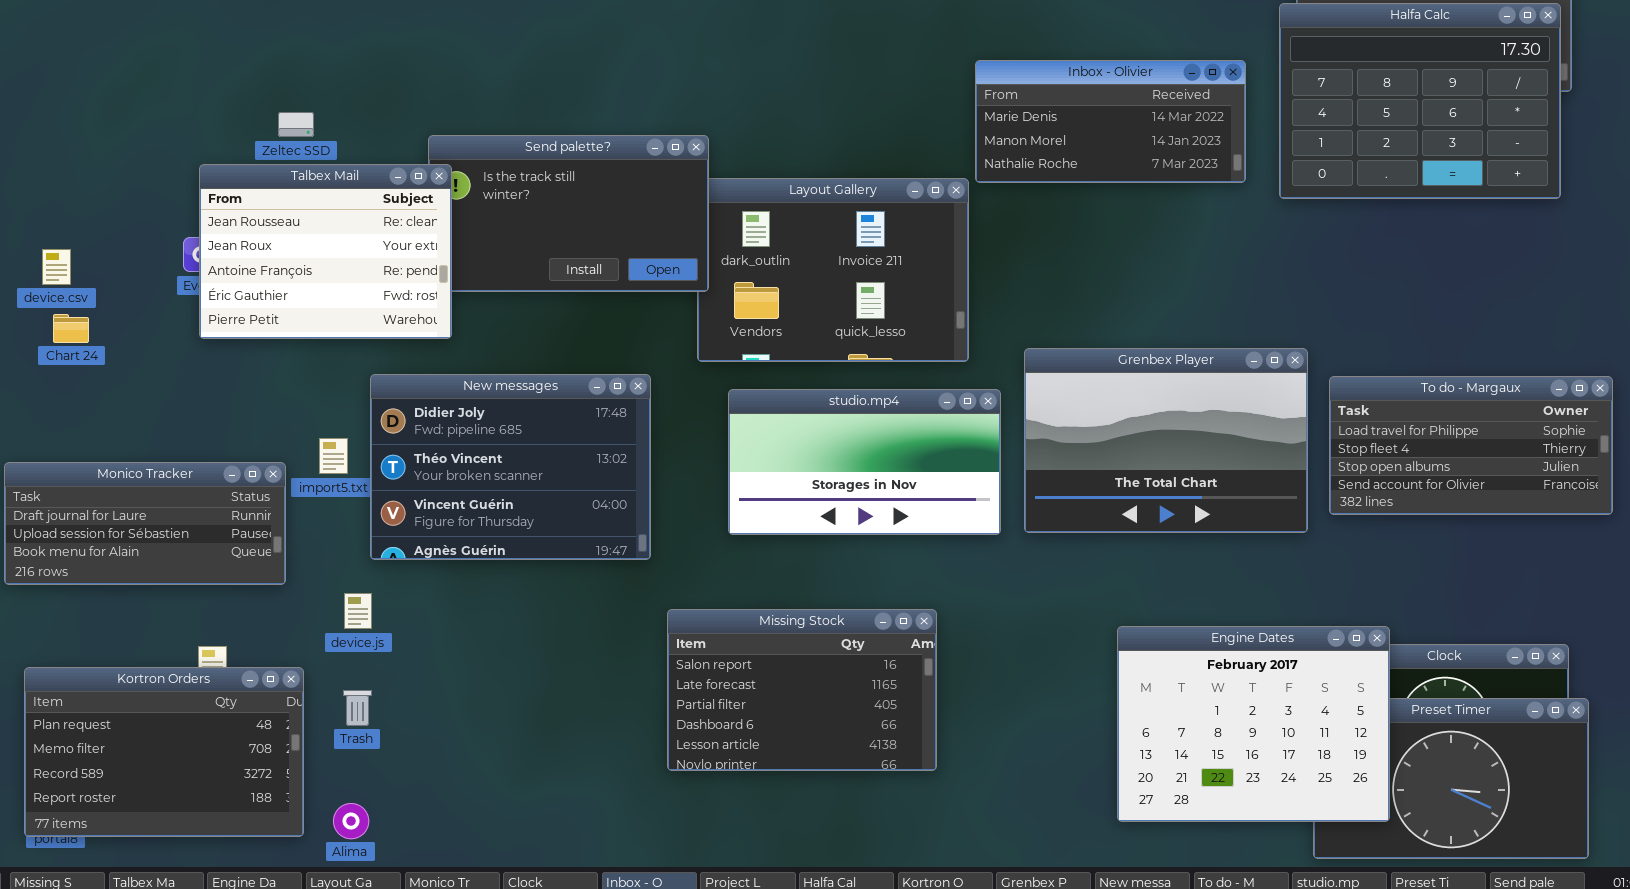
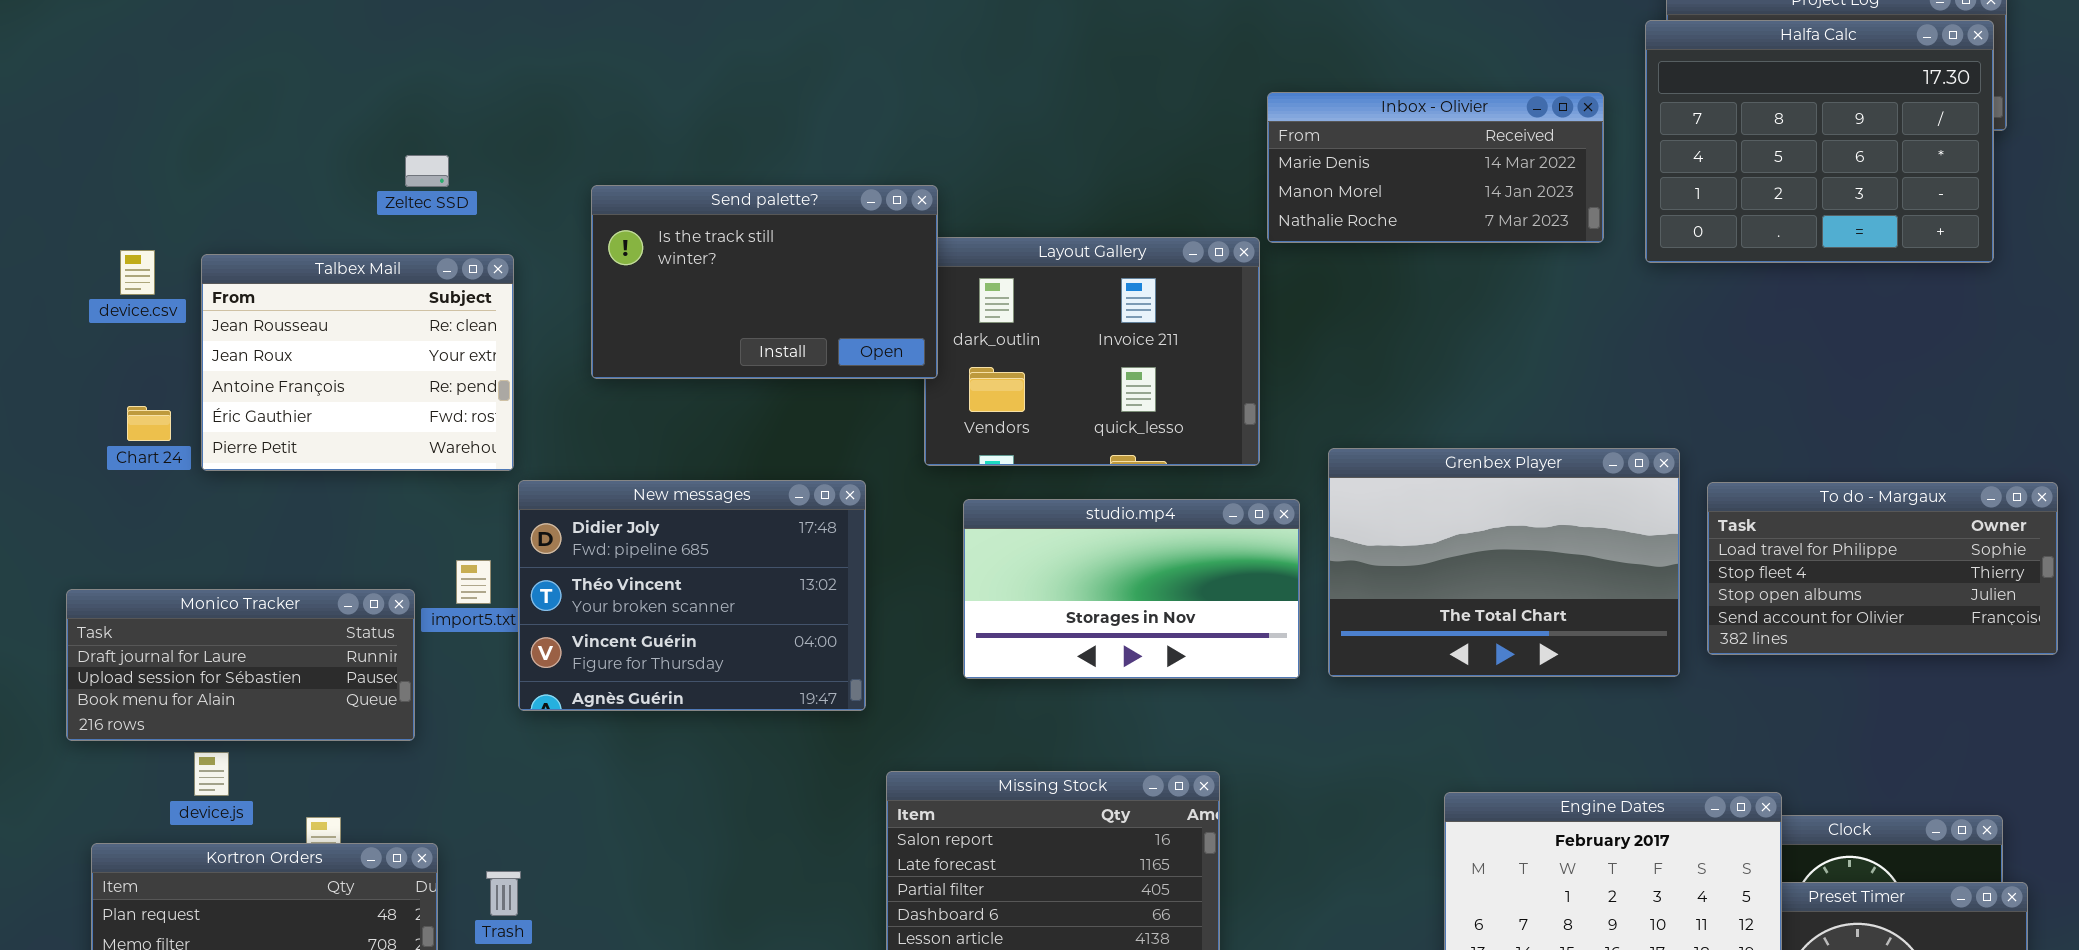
Talbex Mail: [199,164,452,339] -> [201,254,514,471], moved
device.csv: [42,249,71,285] -> [120,250,155,295], moved
device.js: [344,593,372,629] -> [194,752,229,796], moved

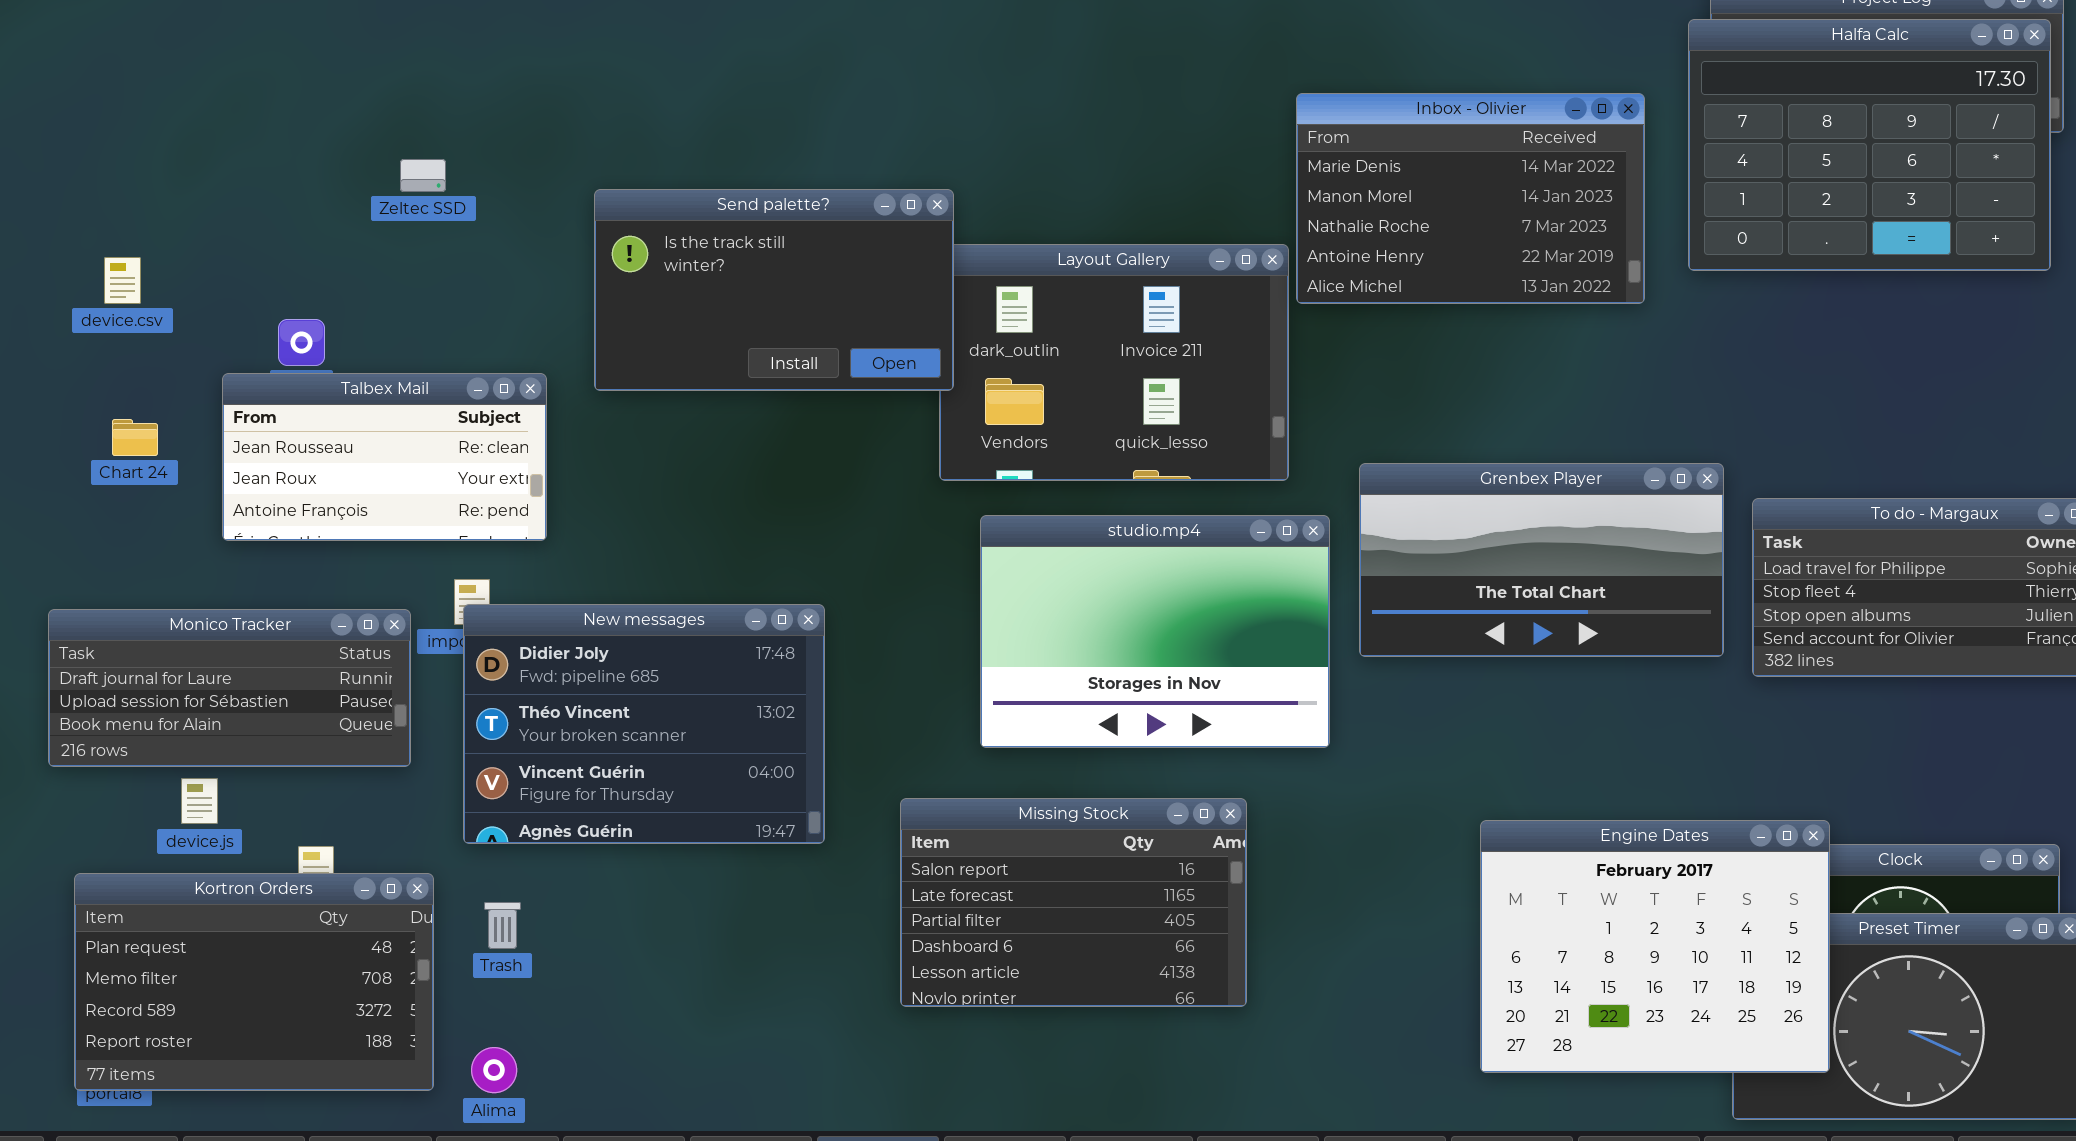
Inbox - Olivier: [1267,92,1604,243] -> [1296,93,1645,304], resized
Talbex Mail: [201,254,514,471] -> [222,373,547,541], moved, resized
Grenbex Player: [1328,448,1680,677] -> [1359,463,1724,657], resized
New messages: [518,480,866,711] -> [463,604,825,844], moved
studio.mp4: [963,499,1300,679] -> [980,515,1330,748], resized

